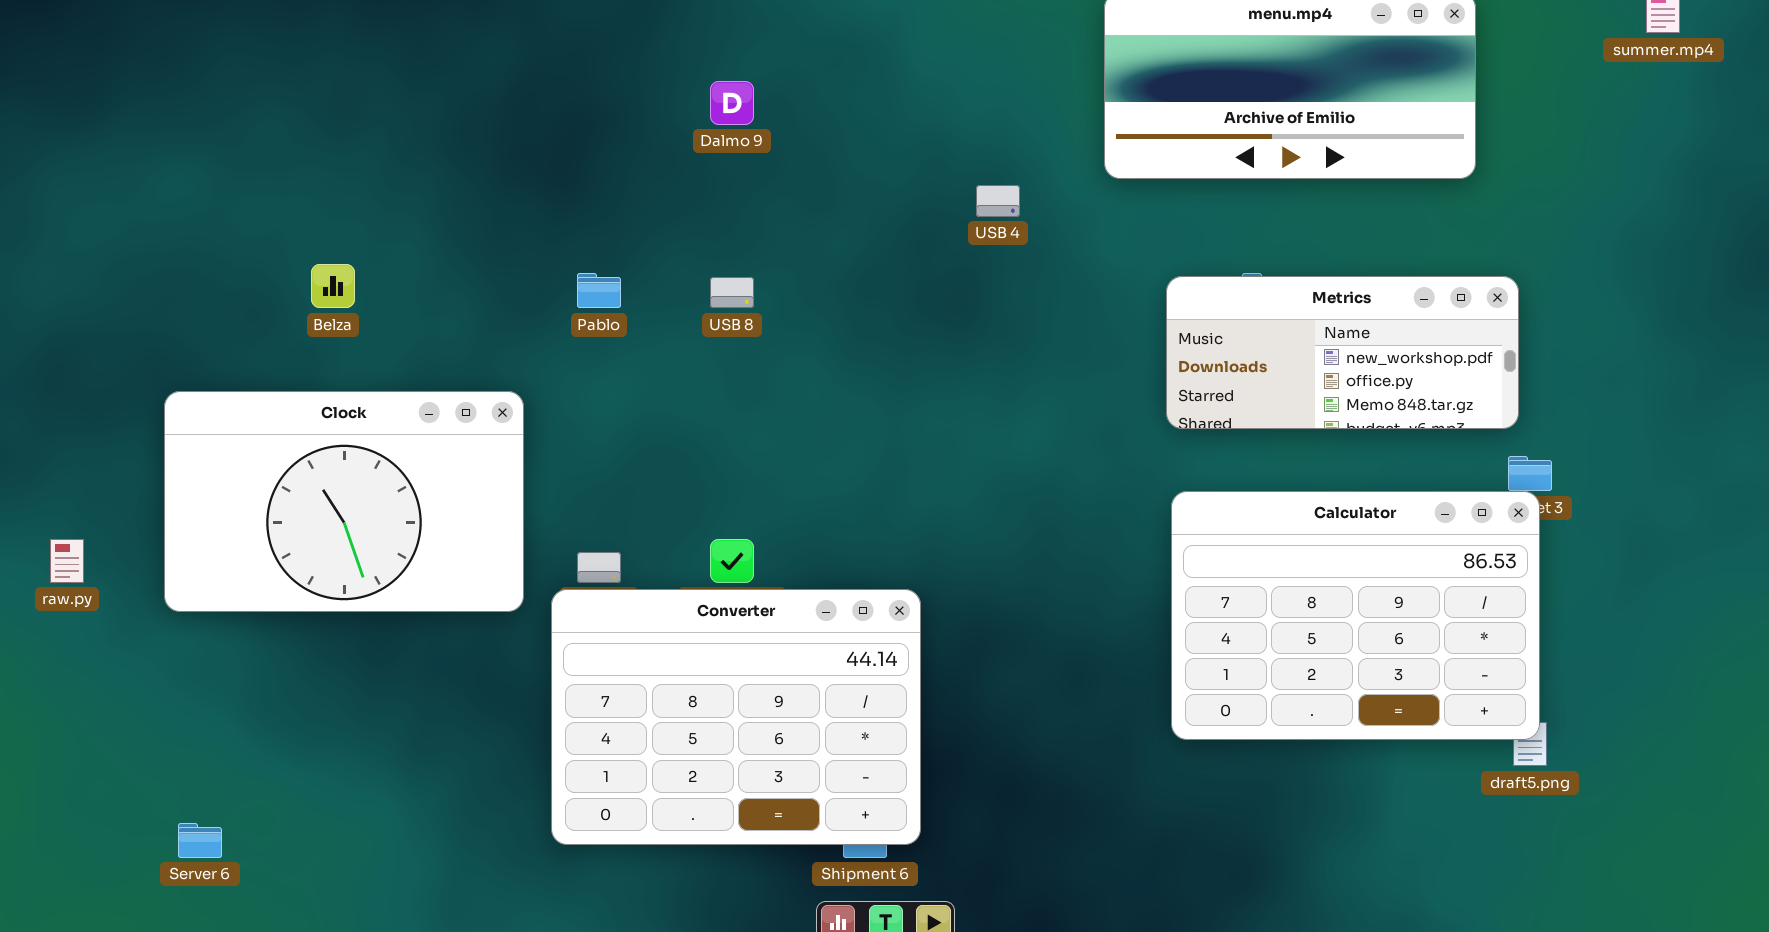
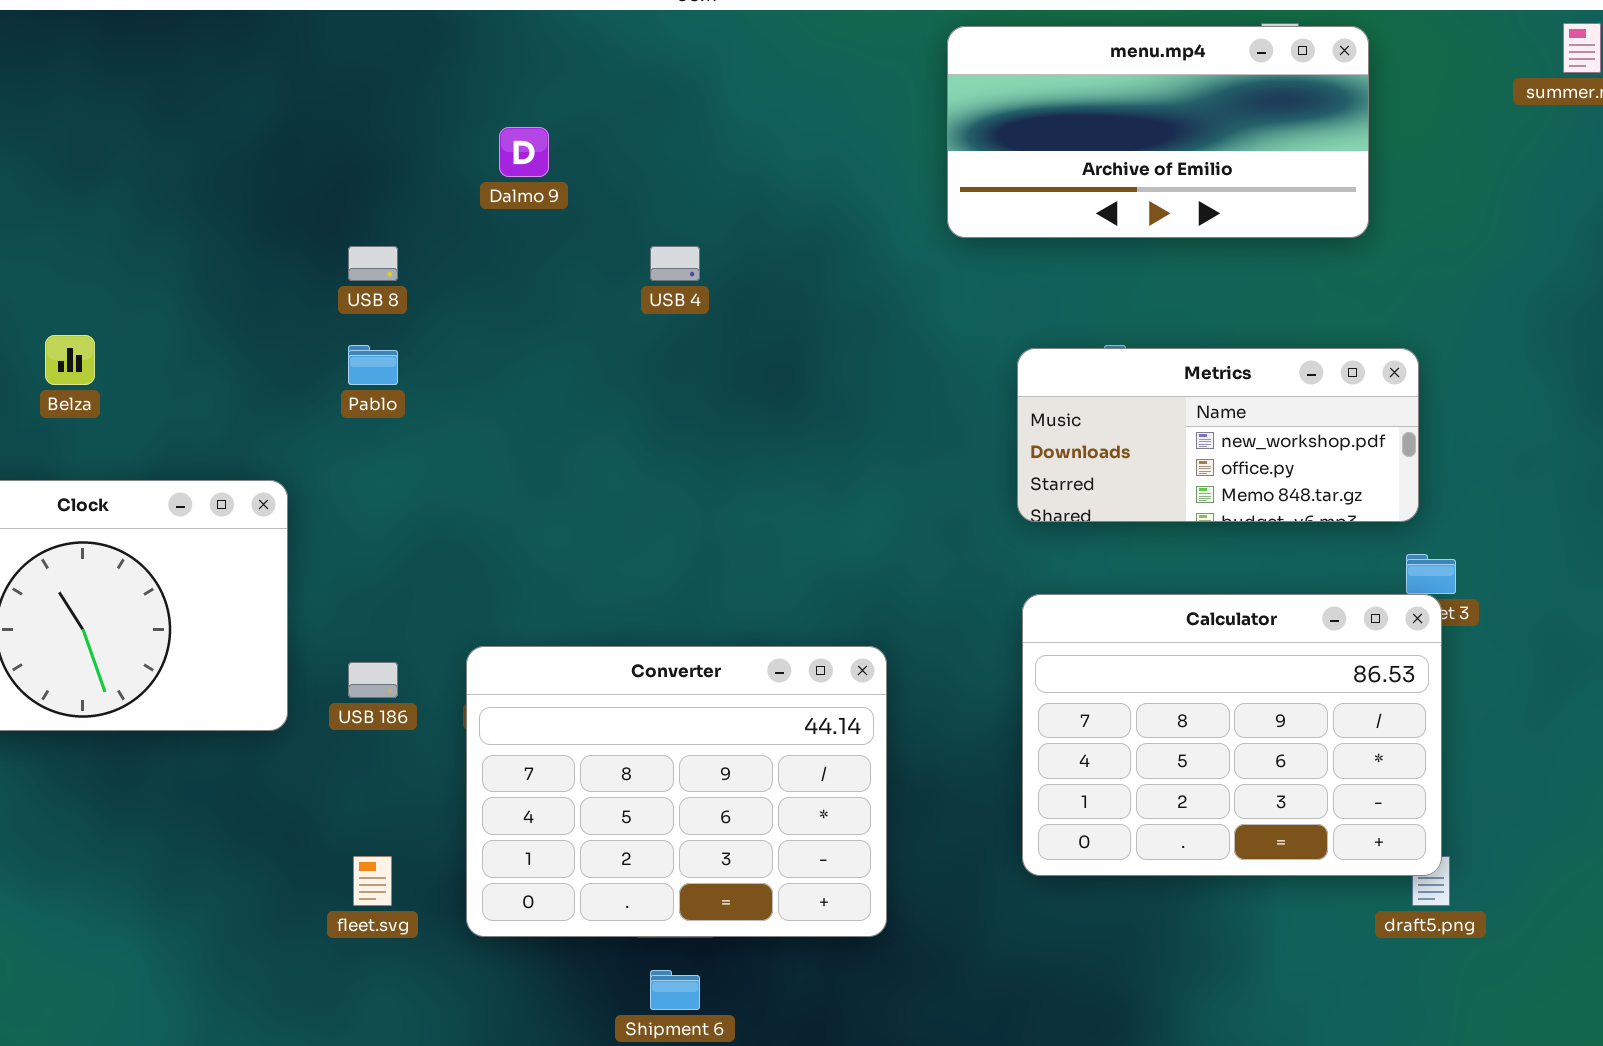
USB 4: [976,185,1020,217] -> [650,246,700,281], moved
USB 8: [710,277,754,308] -> [348,246,398,281], moved
Converter: [551,589,921,845] -> [466,646,887,937], moved

